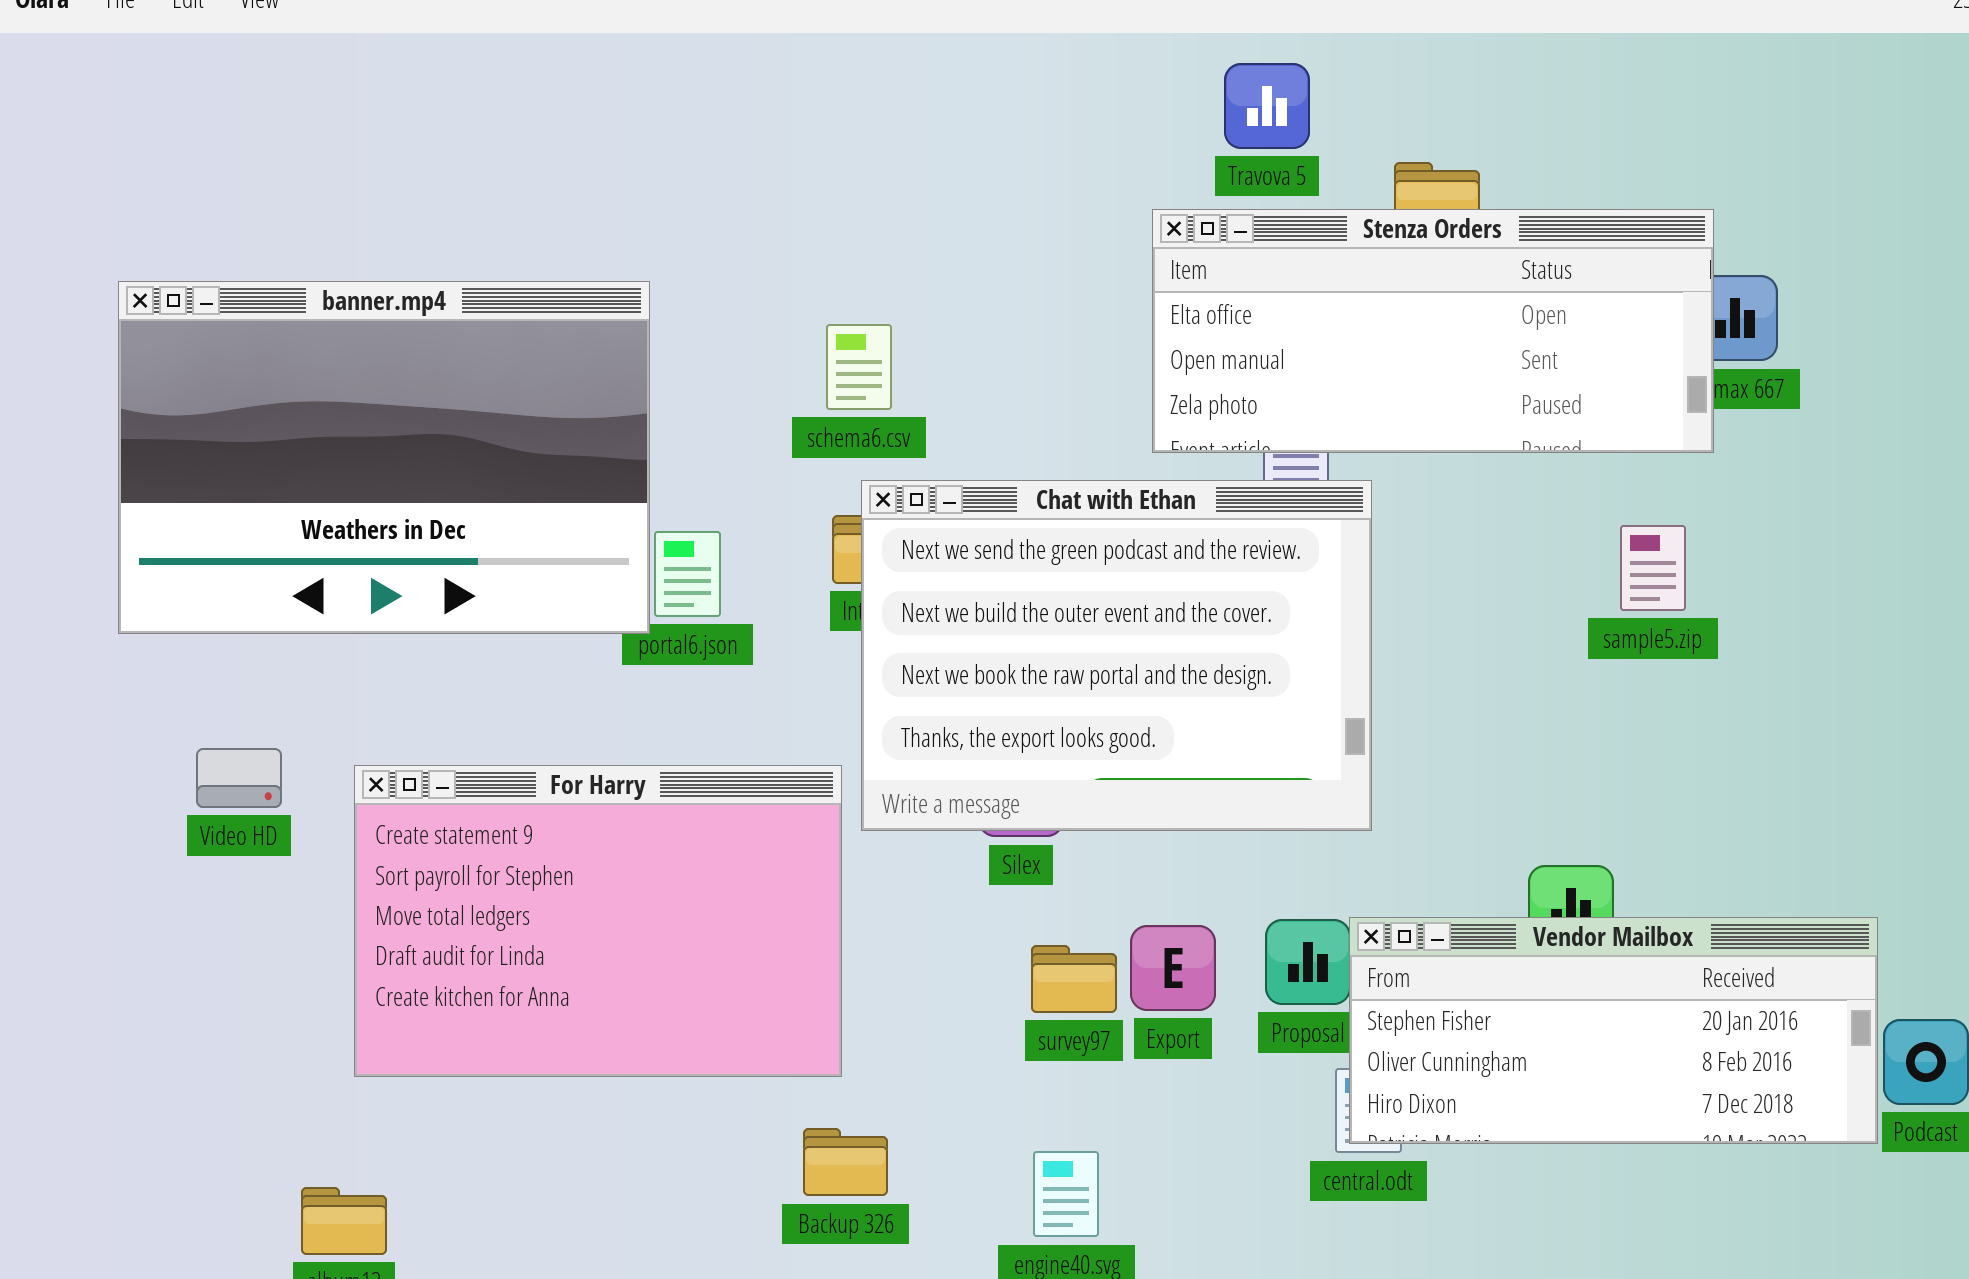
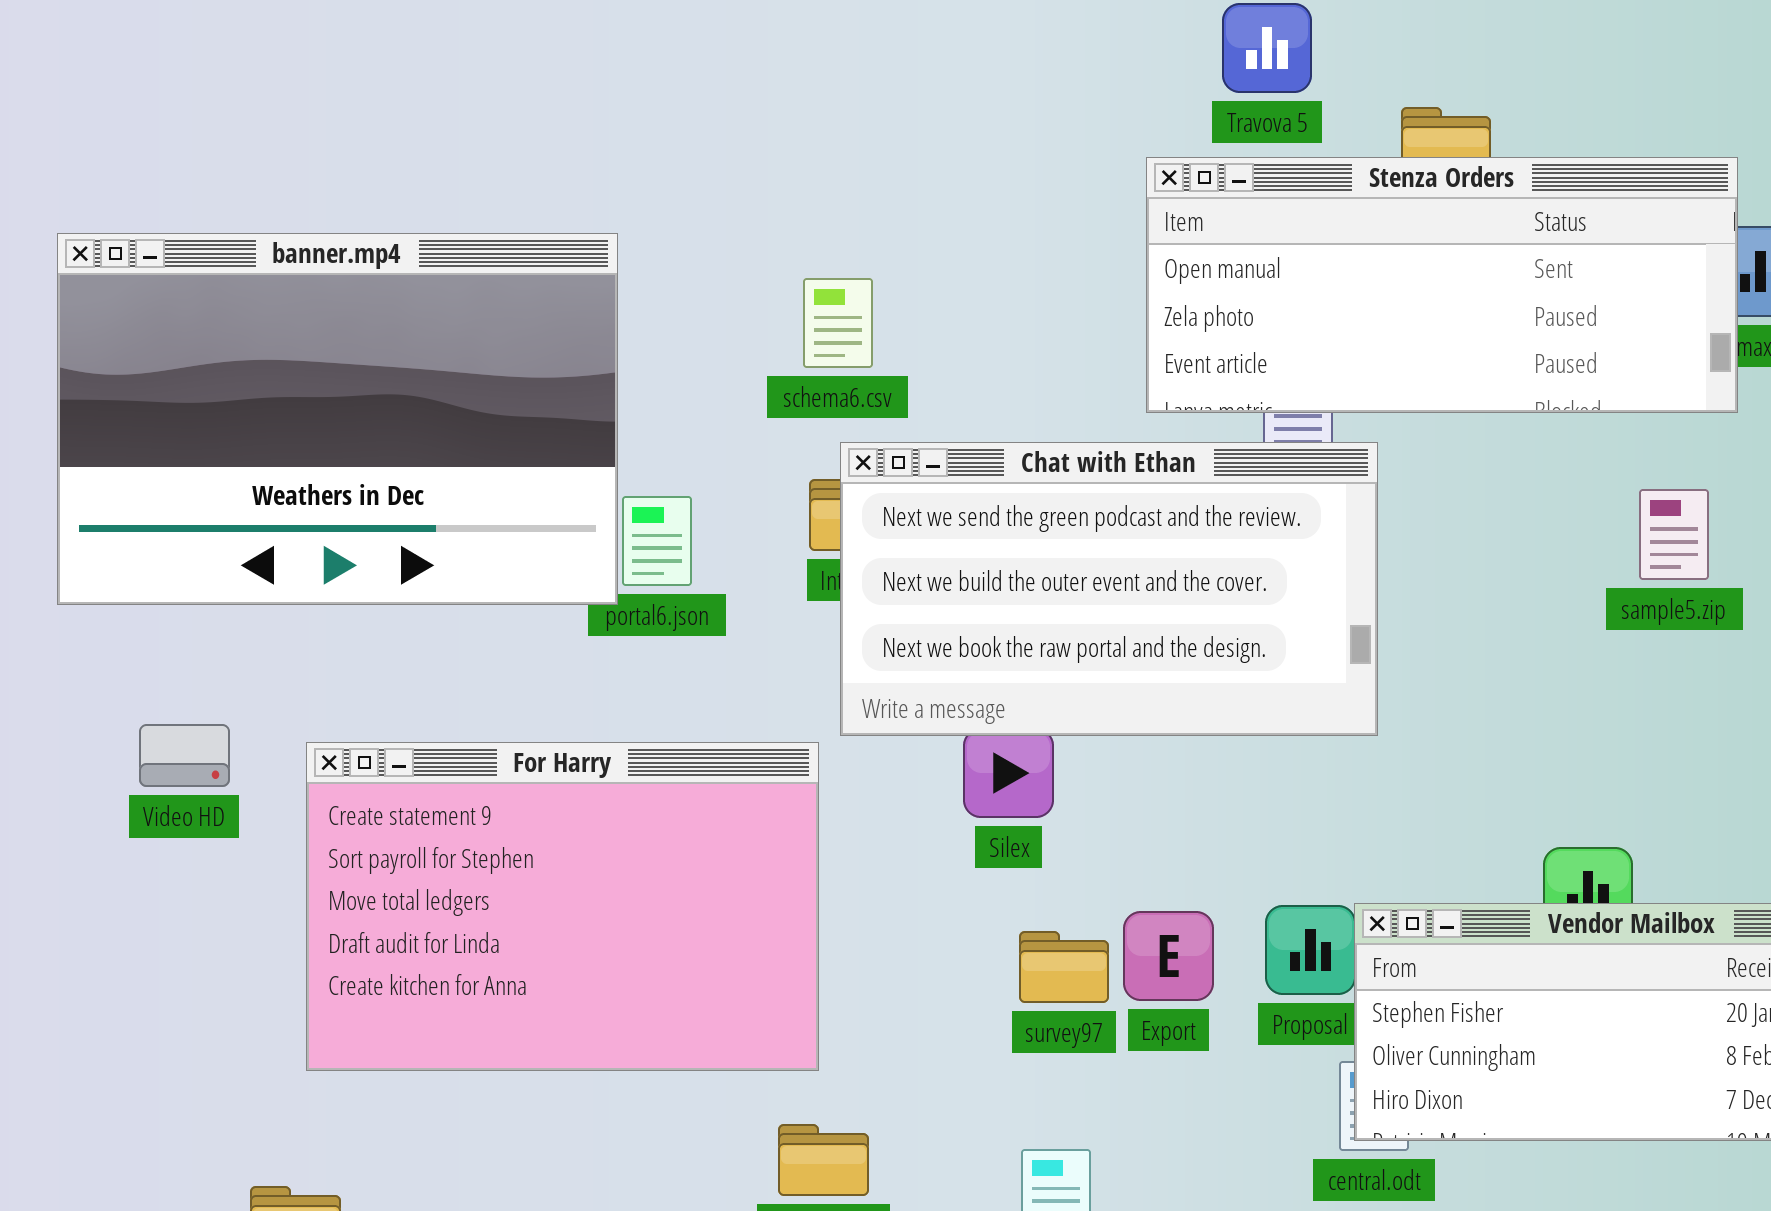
Stenza Orders: [1152,209,1714,453] -> [1146,157,1738,413], scrolled down 1 row
Chat with Ethan: [861,480,1372,831] -> [840,442,1378,736], resized

